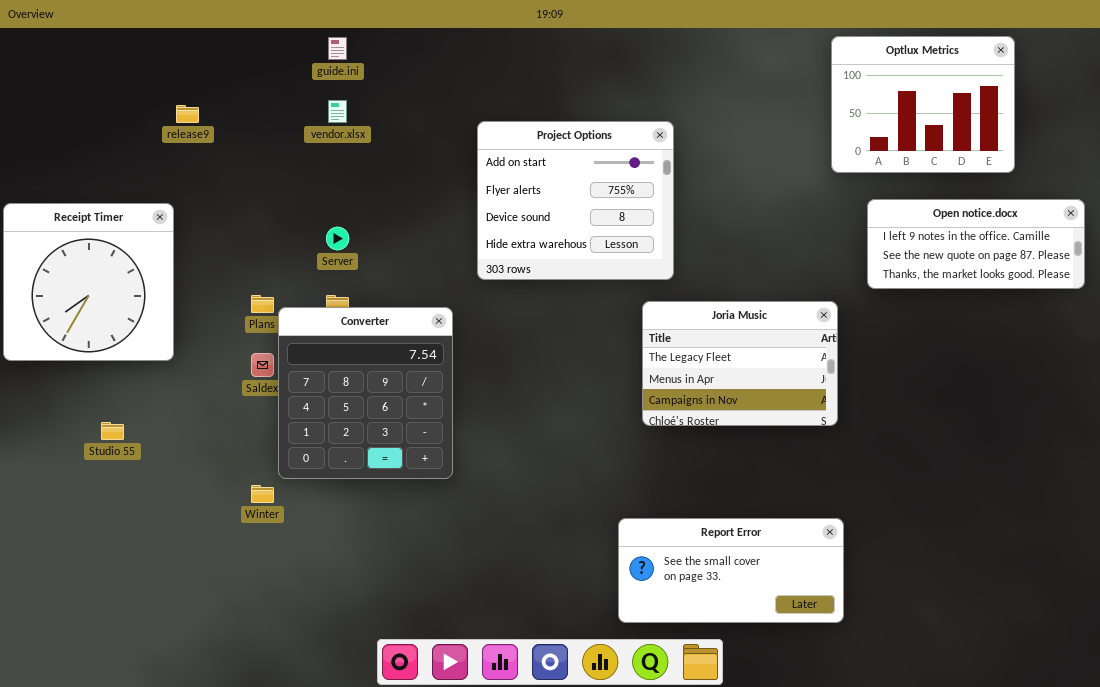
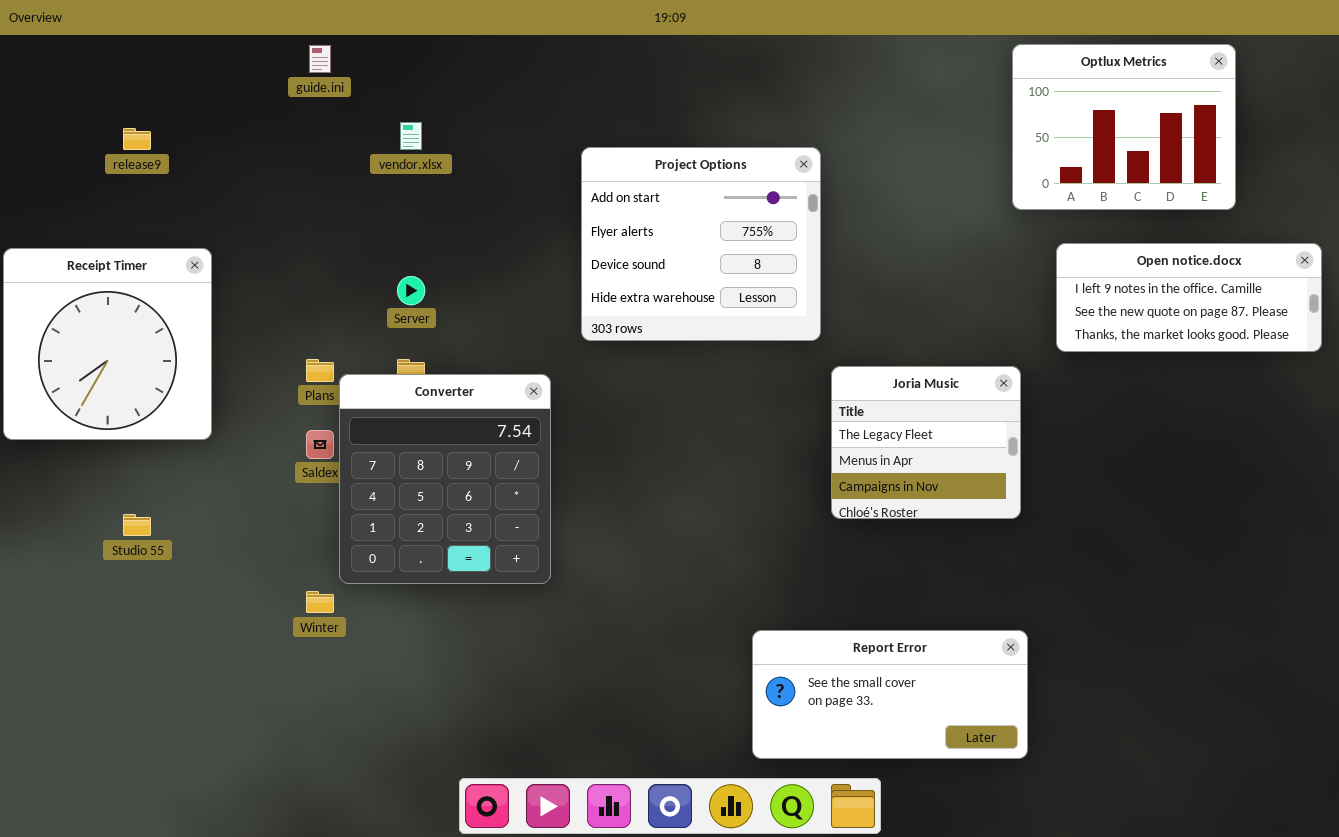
guide.ini: [328,37,347,60] -> [309,45,331,73], moved
release9: [176,105,199,123] -> [123,128,151,150], moved
Joria Music: [642,301,838,426] -> [831,366,1021,519], resized

